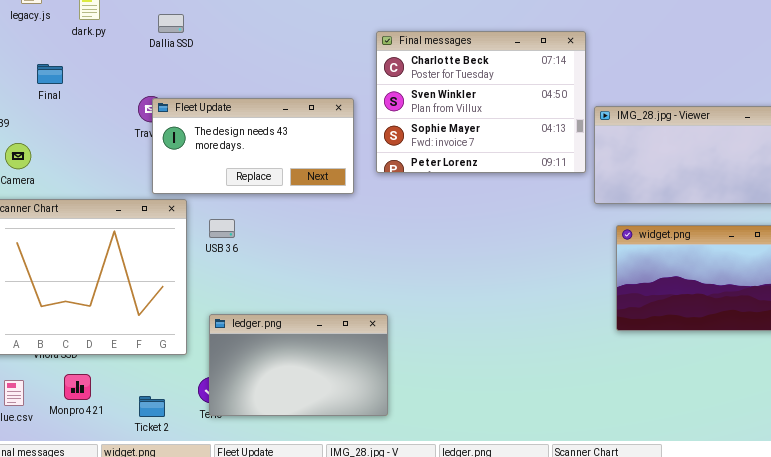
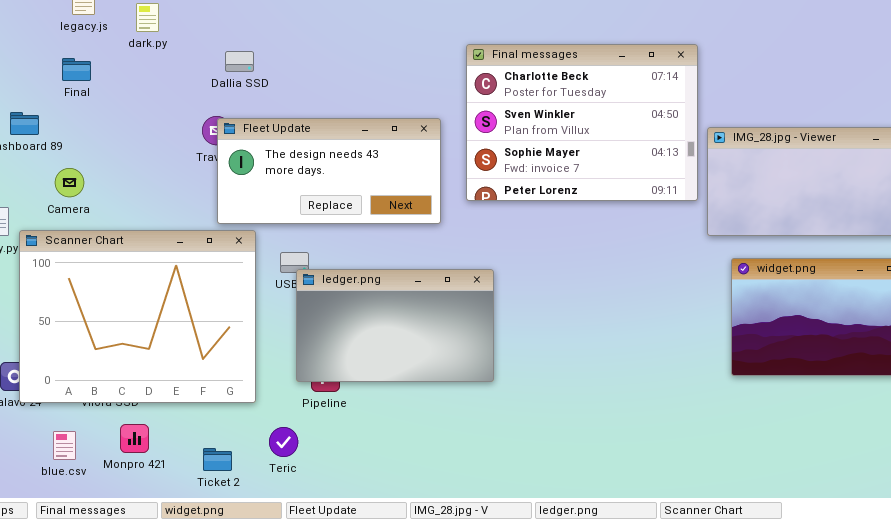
Dallia SSD: [158,14,184,33] -> [225,51,254,72], moved
Final: [37,64,63,84] -> [62,58,91,81], moved
ledger.png: [209,314,388,416] -> [296,269,494,382], moved

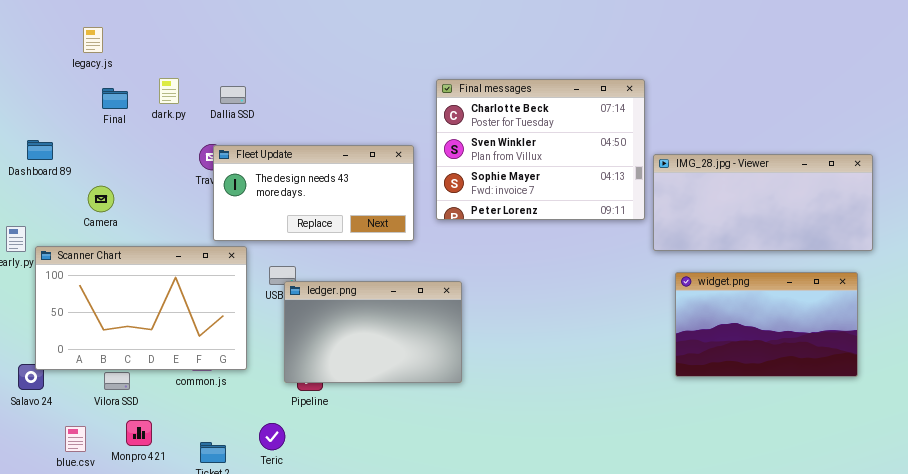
dark.py: [136,3,159,32] -> [159,78,179,104], moved
Final: [62,58,91,81] -> [102,88,128,109], moved
Camera: [55,168,84,197] -> [88,186,114,212], moved
Scanner Chart: [19,230,256,403] -> [35,246,247,370], resized

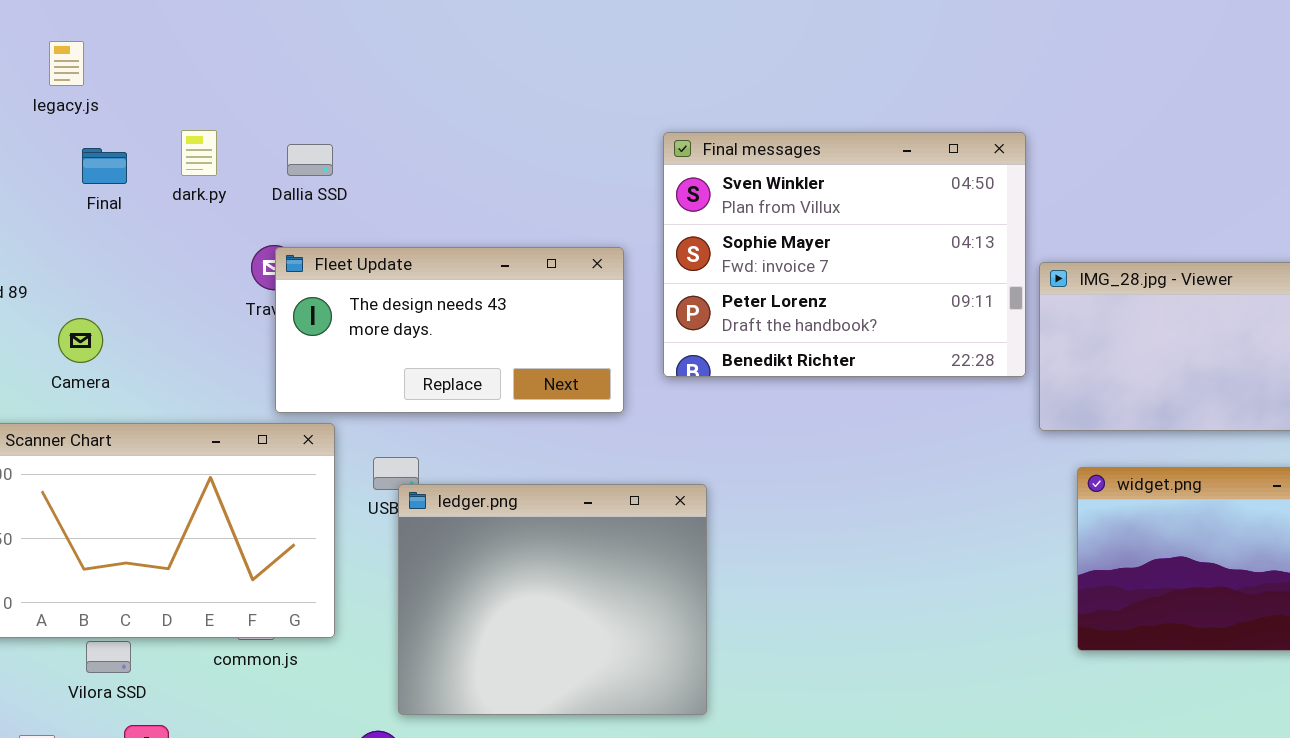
Final messages: [436,79,645,220] -> [663,132,1026,377], scrolled down 1 row
ledger.png: [284,281,462,383] -> [398,484,707,715], resized

